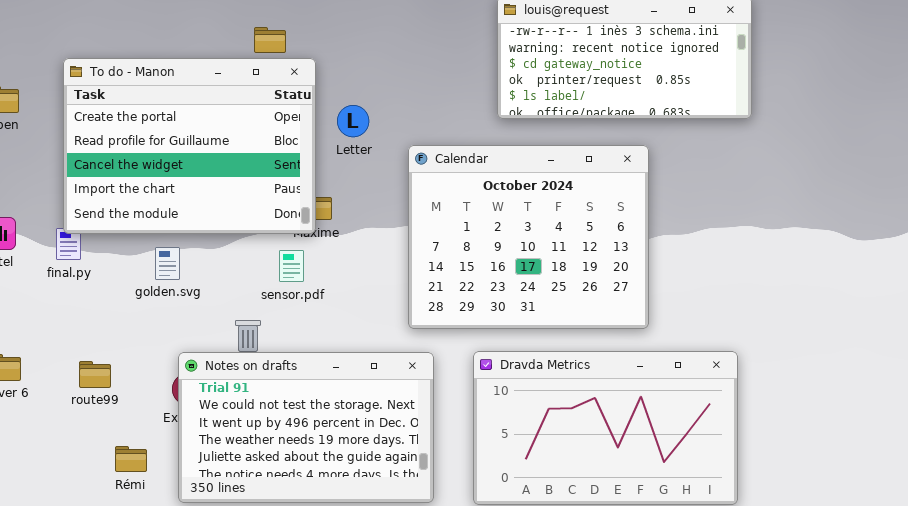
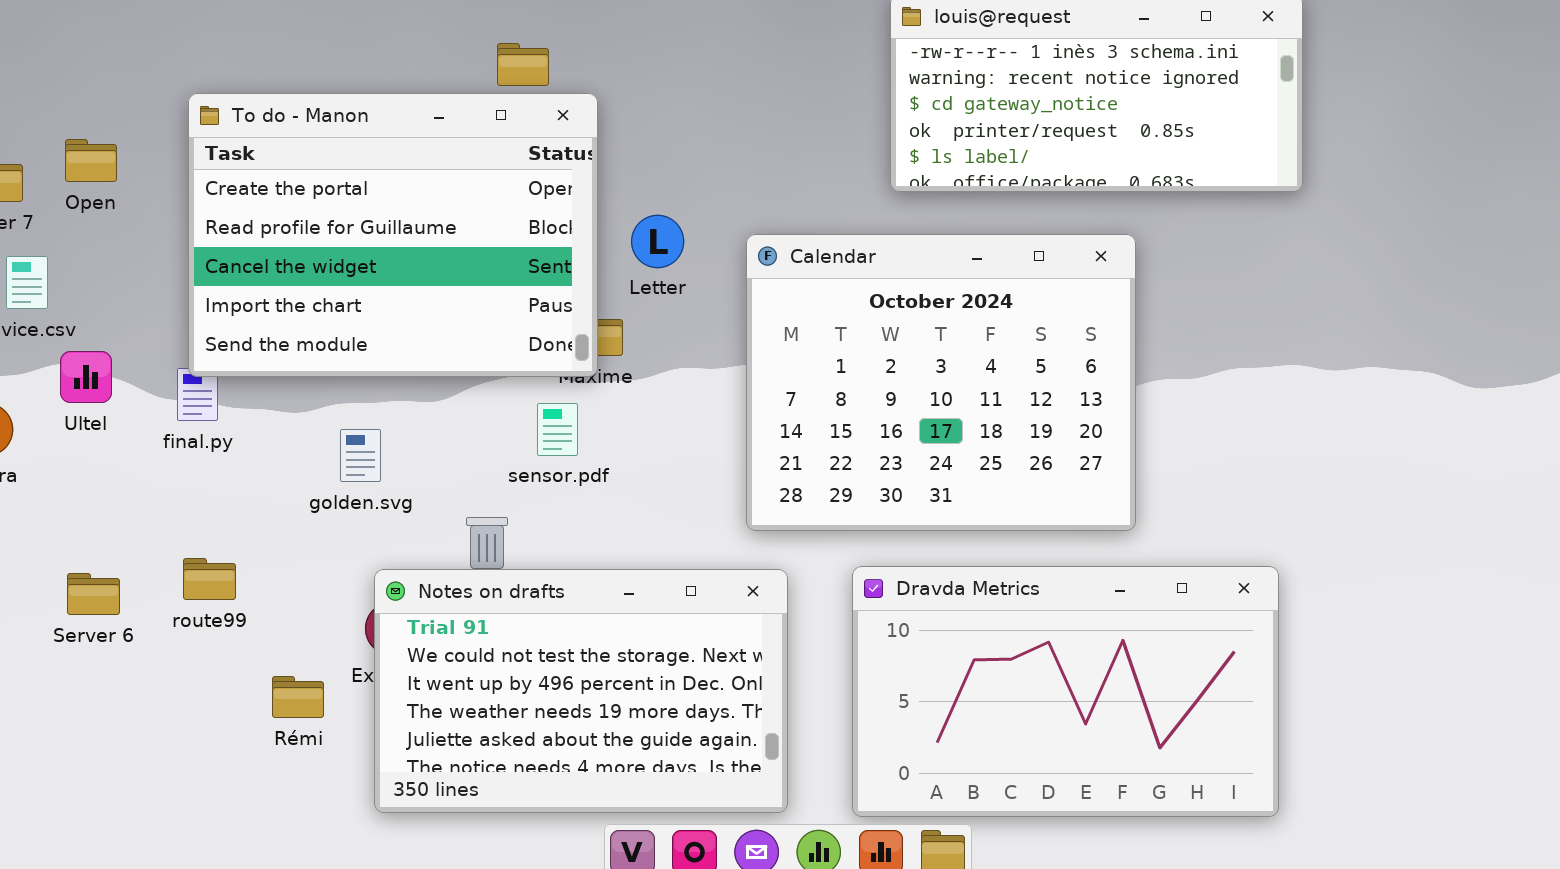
Letter: [337,105,369,137] -> [631,215,684,268], moved
golden.svg: [155,247,180,280] -> [340,429,381,482], moved
route99: [79,361,111,388] -> [183,558,236,600], moved
Rémi: [115,446,147,472] -> [272,676,324,718], moved

